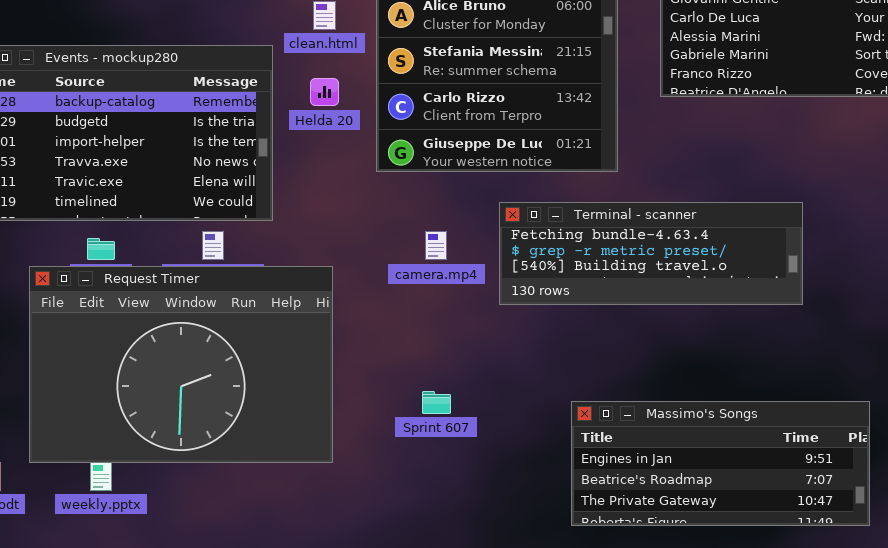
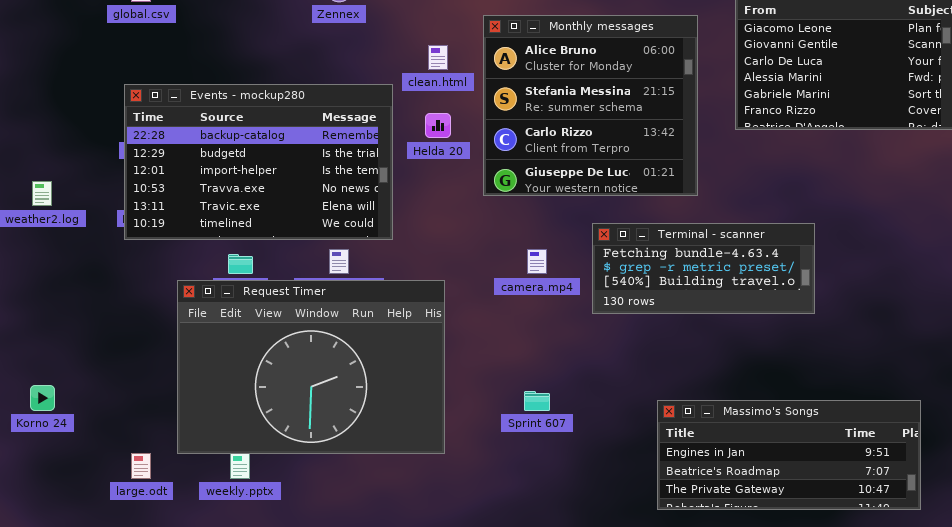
Terminal - scanner: [499,202,803,305] -> [592,223,815,314], resized

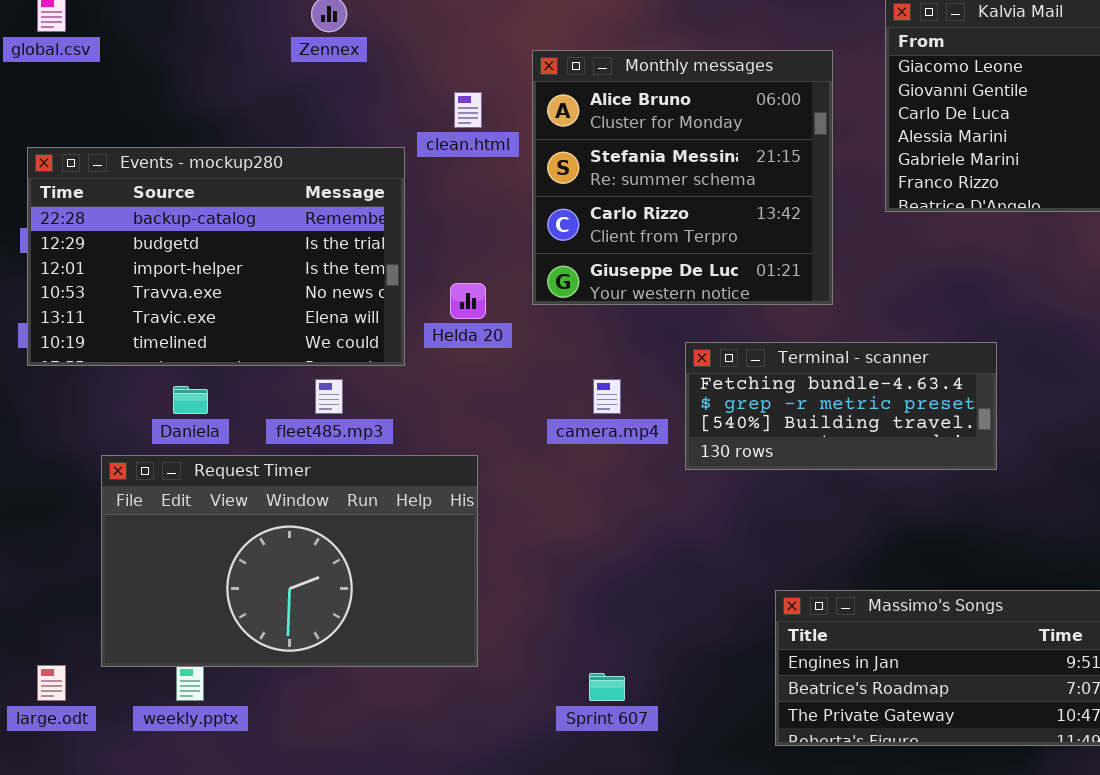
Helda 20: [425,113,451,138] -> [450,283,486,319], moved
Request Timer: [177,280,445,454] -> [101,455,478,667], resized
Sprint 607: [524,391,550,411] -> [589,673,625,701], moved

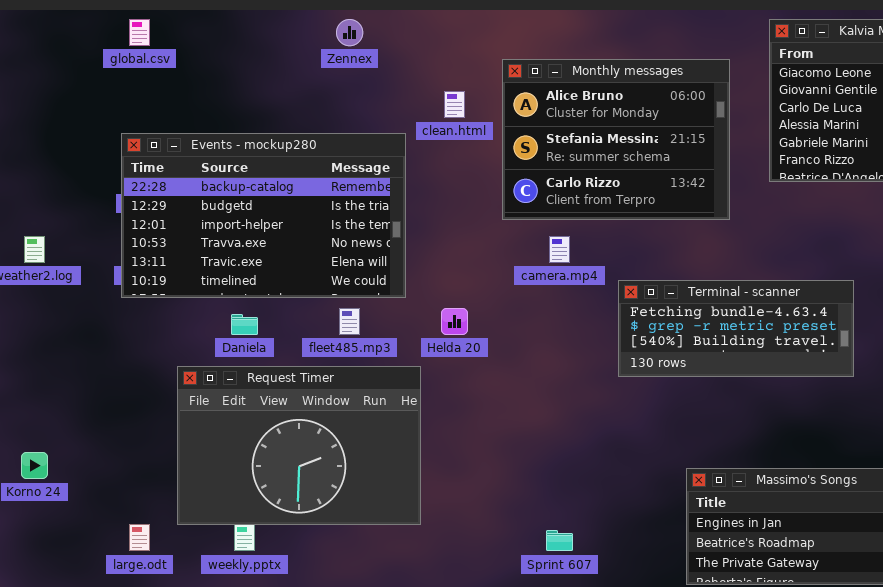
Monthly messages: [532,50,833,305] -> [502,59,730,220], resized
Helda 20: [450,283,486,319] -> [441,308,468,335], moved
camera.mp4: [593,379,621,414] -> [549,236,570,263], moved
Request Timer: [101,455,478,667] -> [177,366,421,525], resized

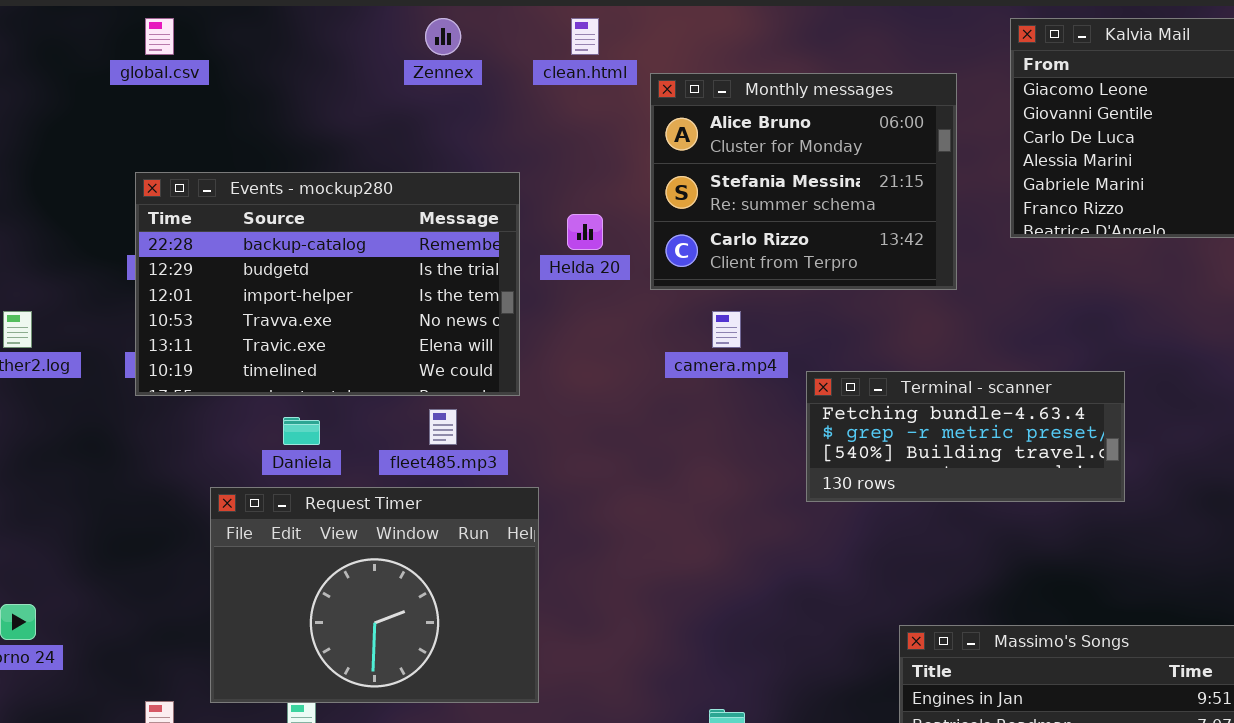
clean.html: [444,91,465,118] -> [571,18,599,55], moved
Helda 20: [441,308,468,335] -> [567,214,603,250], moved

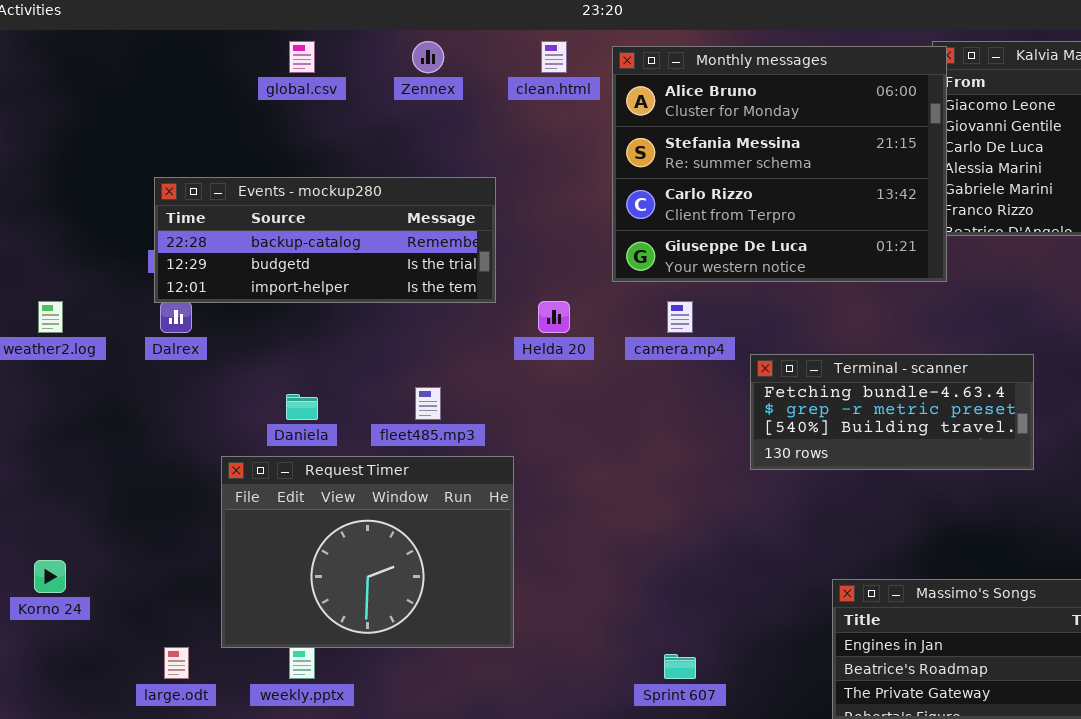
global.csv: [145,18,174,55] -> [289,41,315,73], moved
Monthly messages: [650,73,957,290] -> [612,46,947,282], resized
Events - mockup280: [135,172,520,396] -> [154,177,496,303], resized
Helda 20: [567,214,603,250] -> [538,301,570,333], moved

